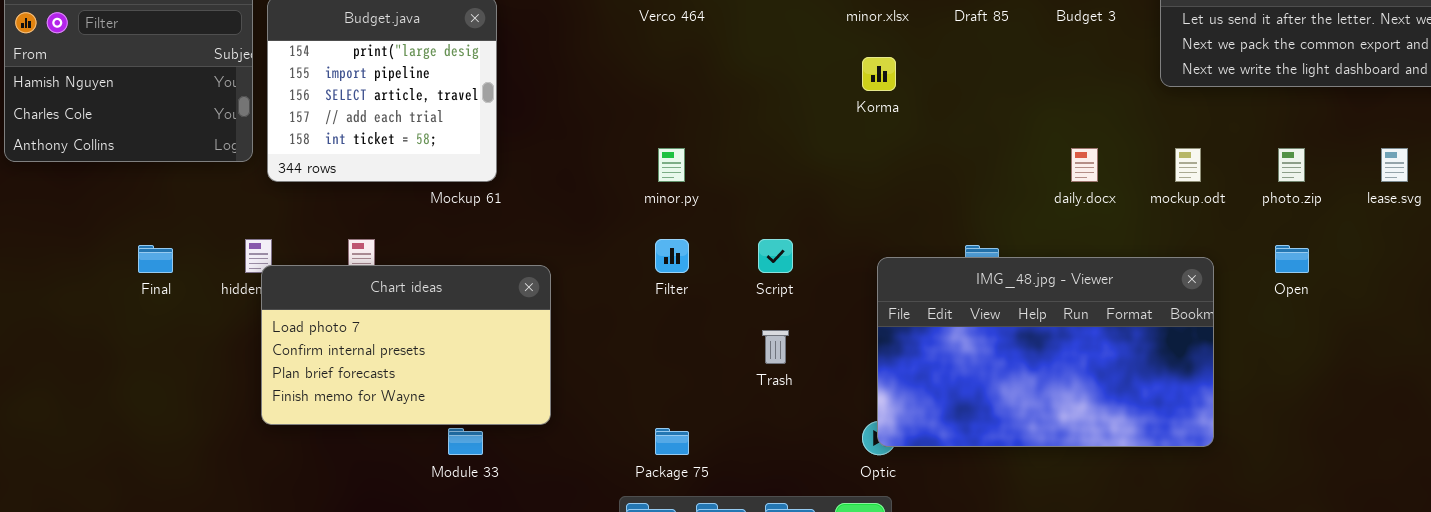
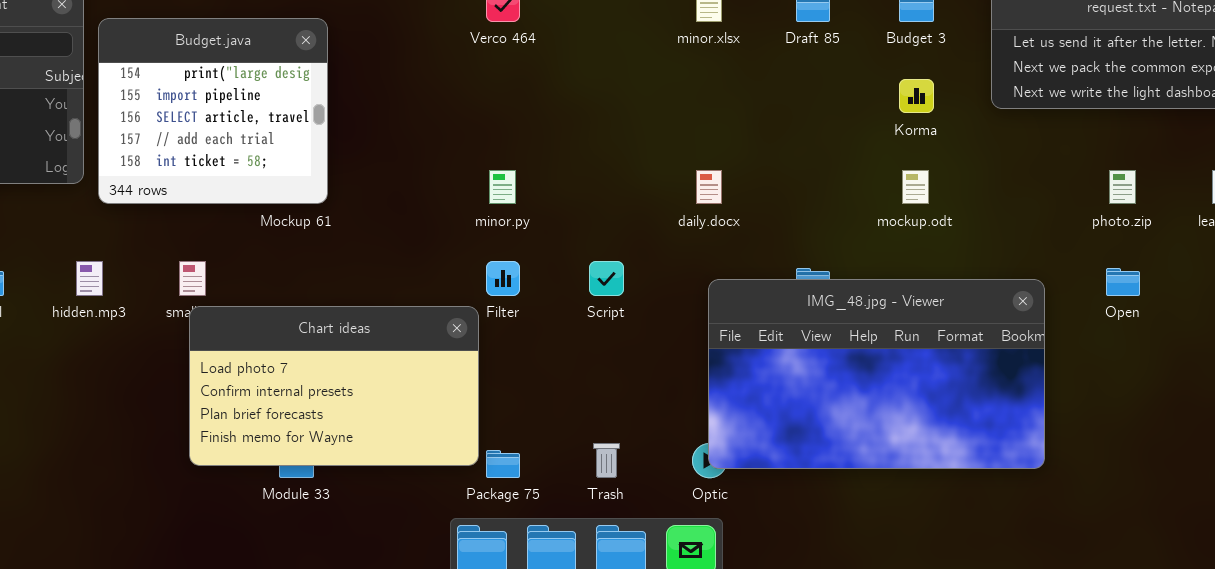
Korma: [862,57,896,91] -> [899,79,934,113], moved
daily.docx: [1071,148,1098,182] -> [696,170,722,204], moved
mockup.odt: [1175,148,1201,182] -> [902,170,929,204], moved
Chart ideas: [261,265,551,425] -> [189,306,479,466], moved
Trash: [762,330,789,364] -> [593,443,620,478], moved

